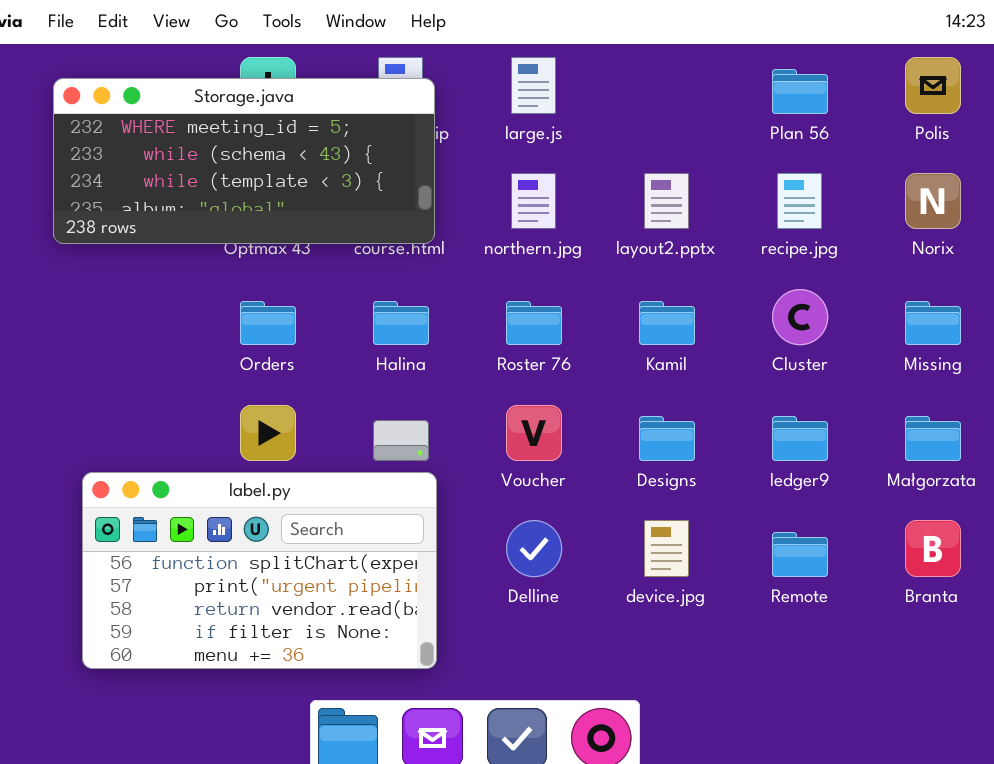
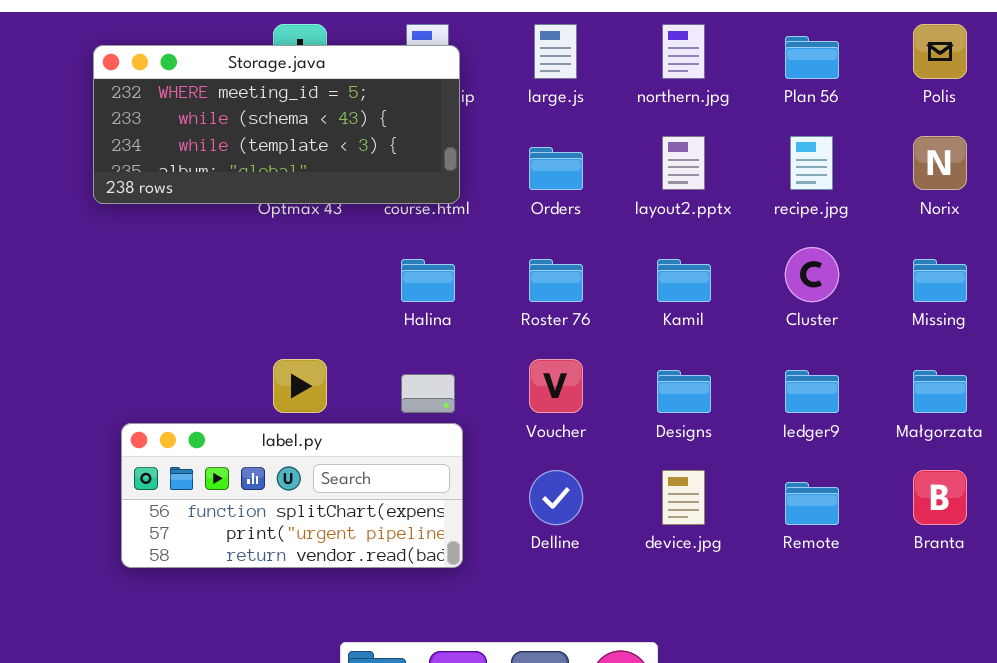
northern.jpg: [511,173,556,229] -> [662,24,705,79], moved
Orders: [240,301,296,345] -> [529,147,583,190], moved
label.py: [82,472,437,669] -> [121,423,463,568], resized

